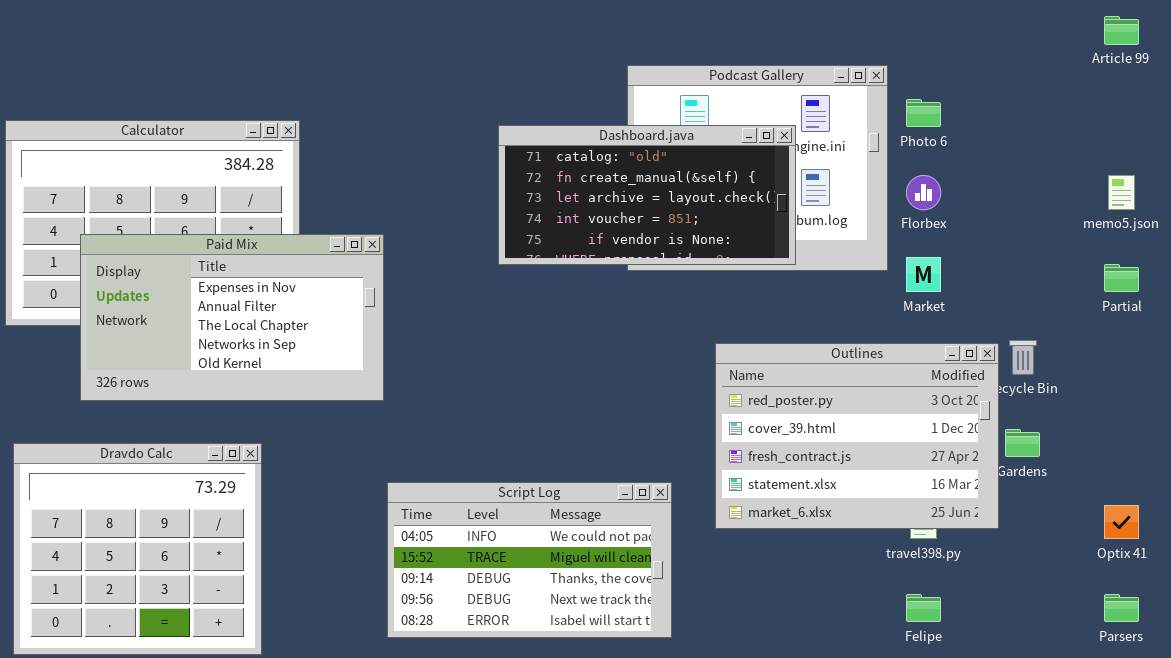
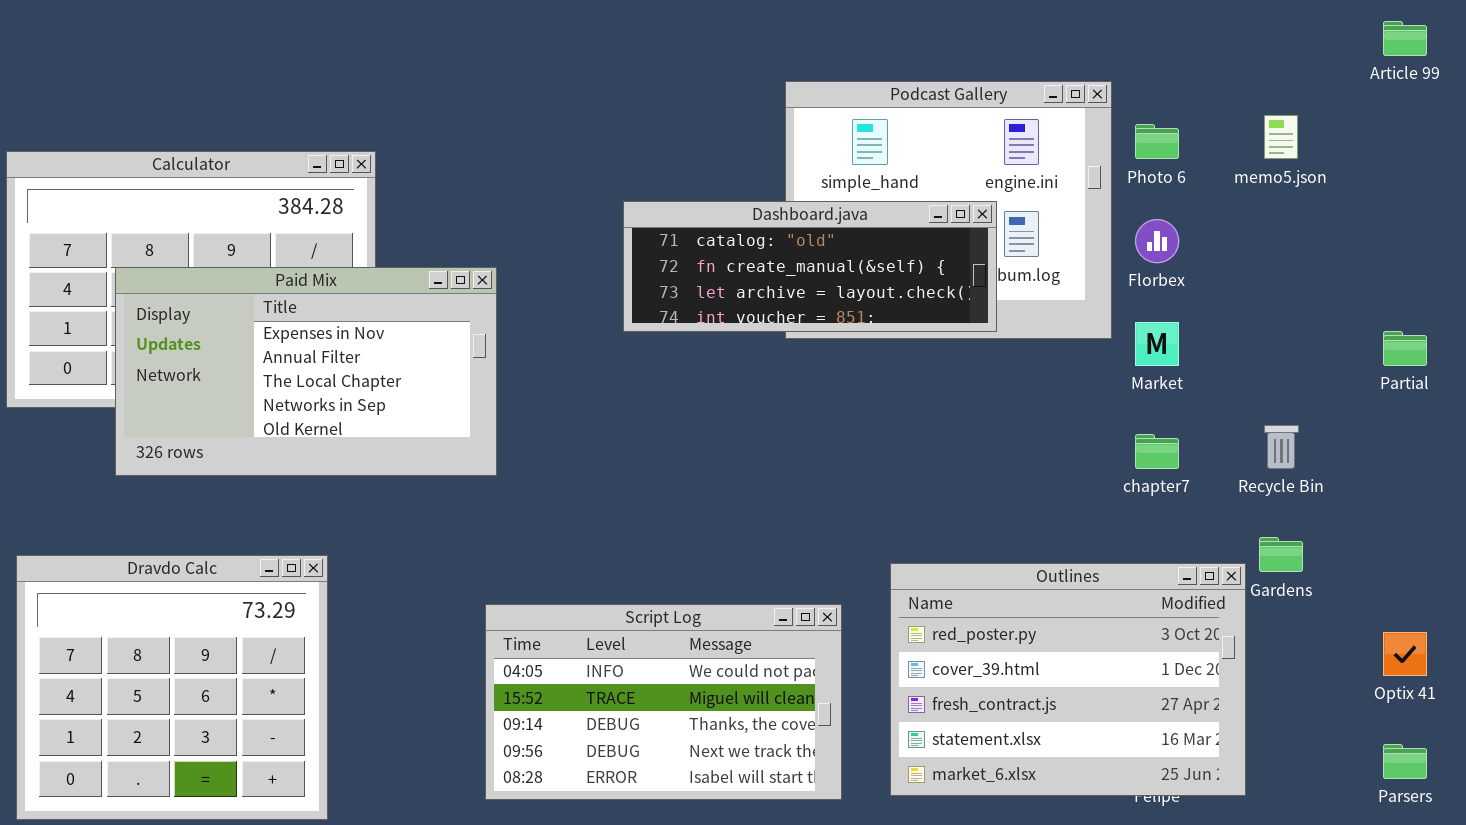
Dashboard.java: [498,125,796,265] -> [623,201,997,332], resized
memo5.json: [1108,175,1135,210] -> [1264,115,1298,159], moved
Paid Mix: [80,234,384,401] -> [115,267,497,476], moved
Outlines: [715,343,999,529] -> [890,563,1246,796], moved

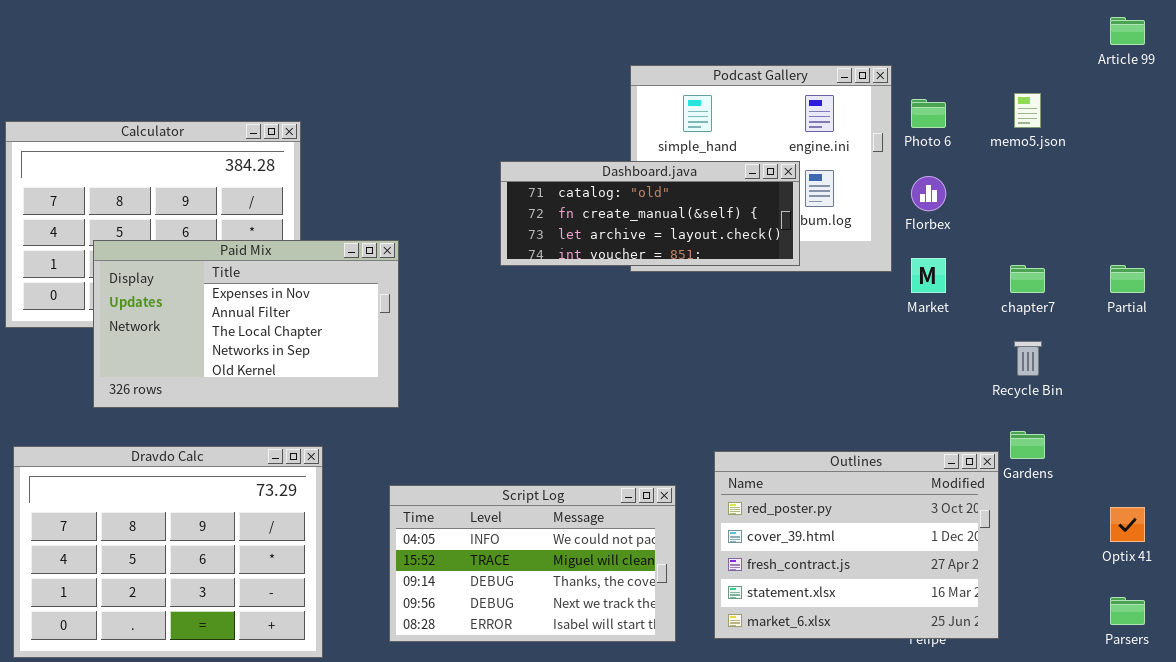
Paid Mix: [115,267,497,476] -> [93,240,399,408], moved
chapter7: [1135,434,1179,469] -> [1010,265,1045,293], moved
Dravdo Calc: [16,555,328,820] -> [13,446,323,658], resized

